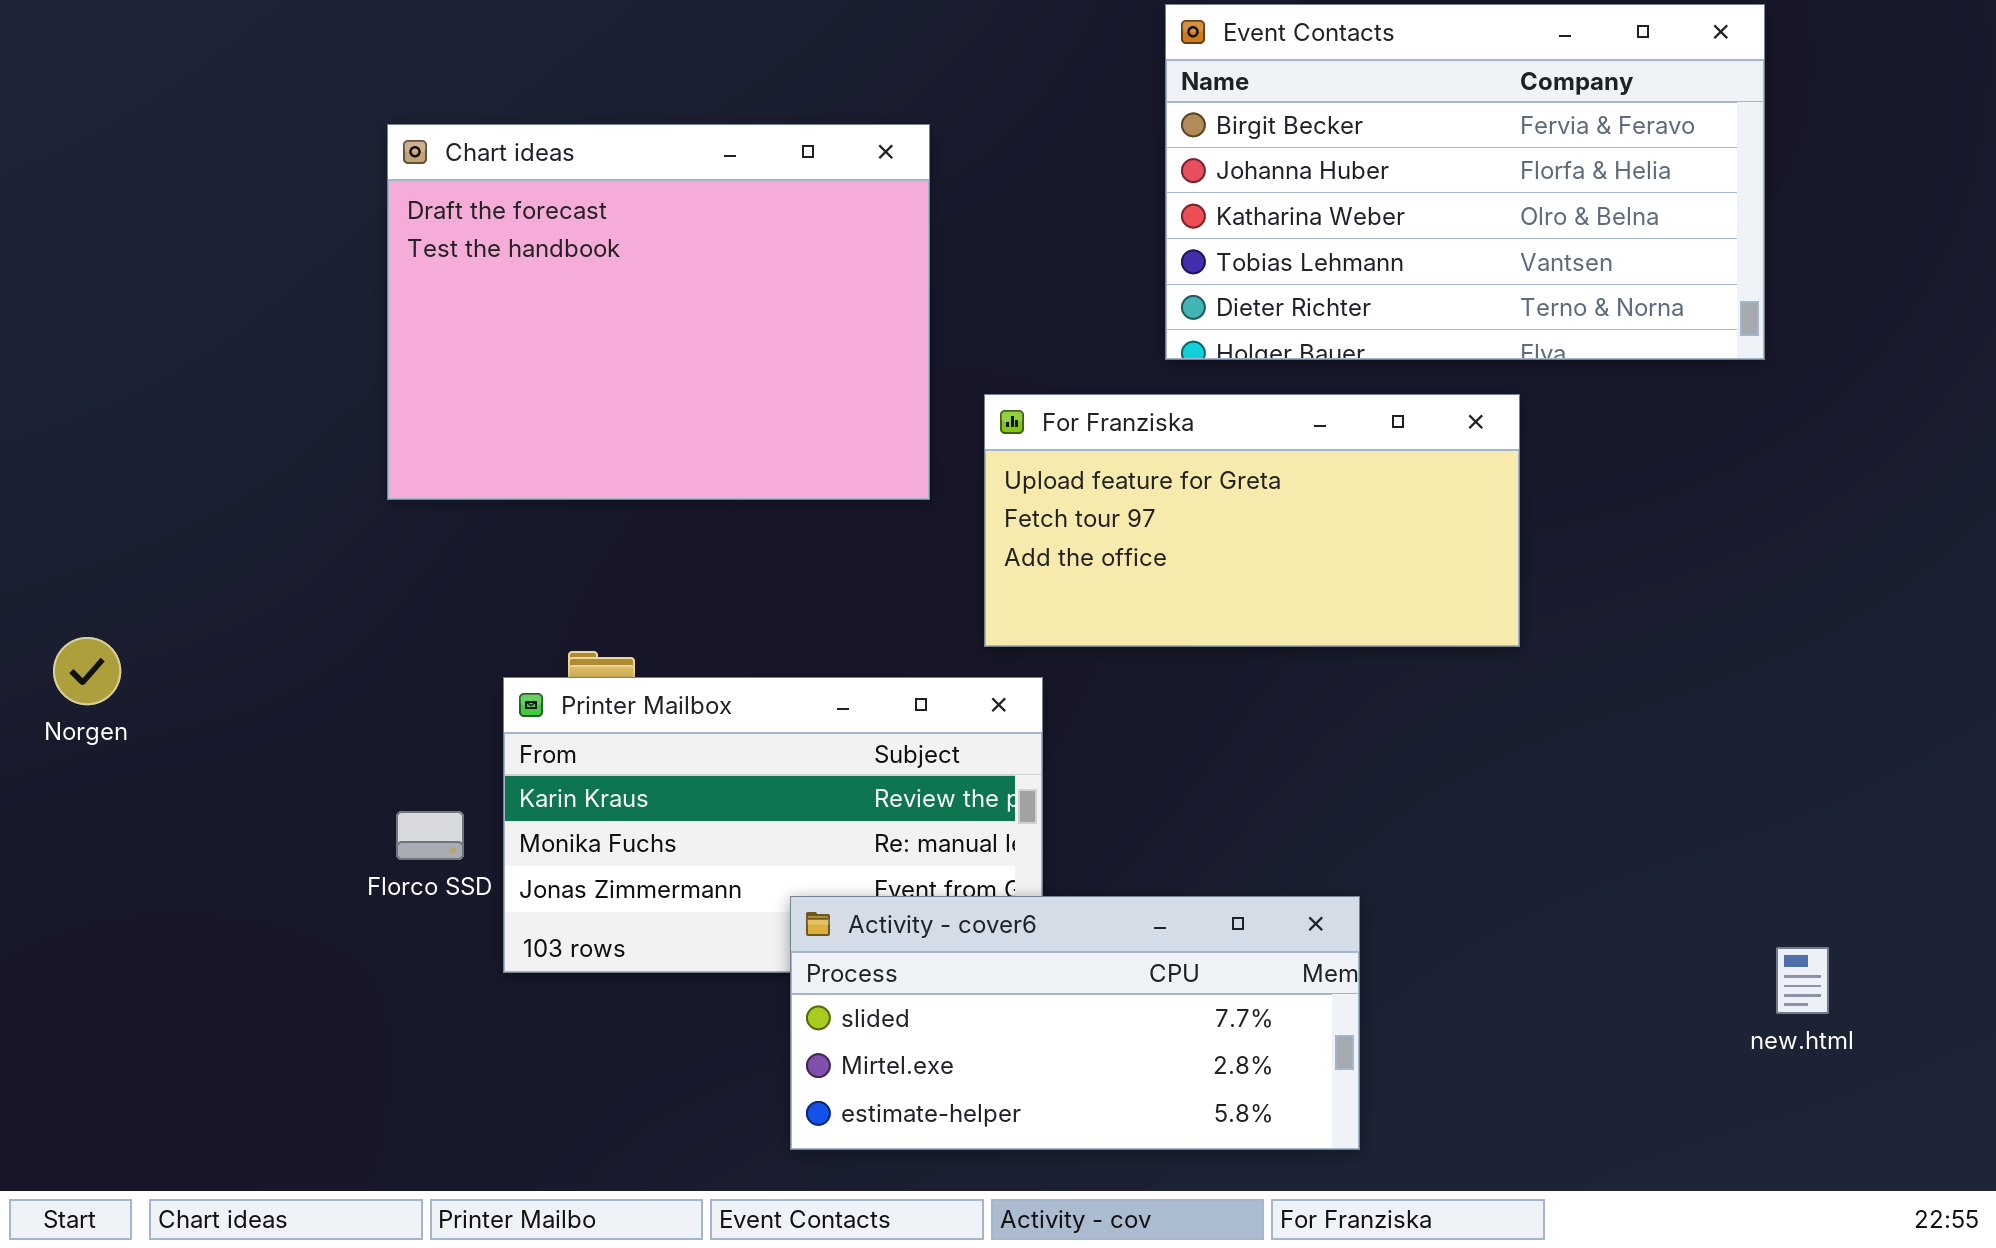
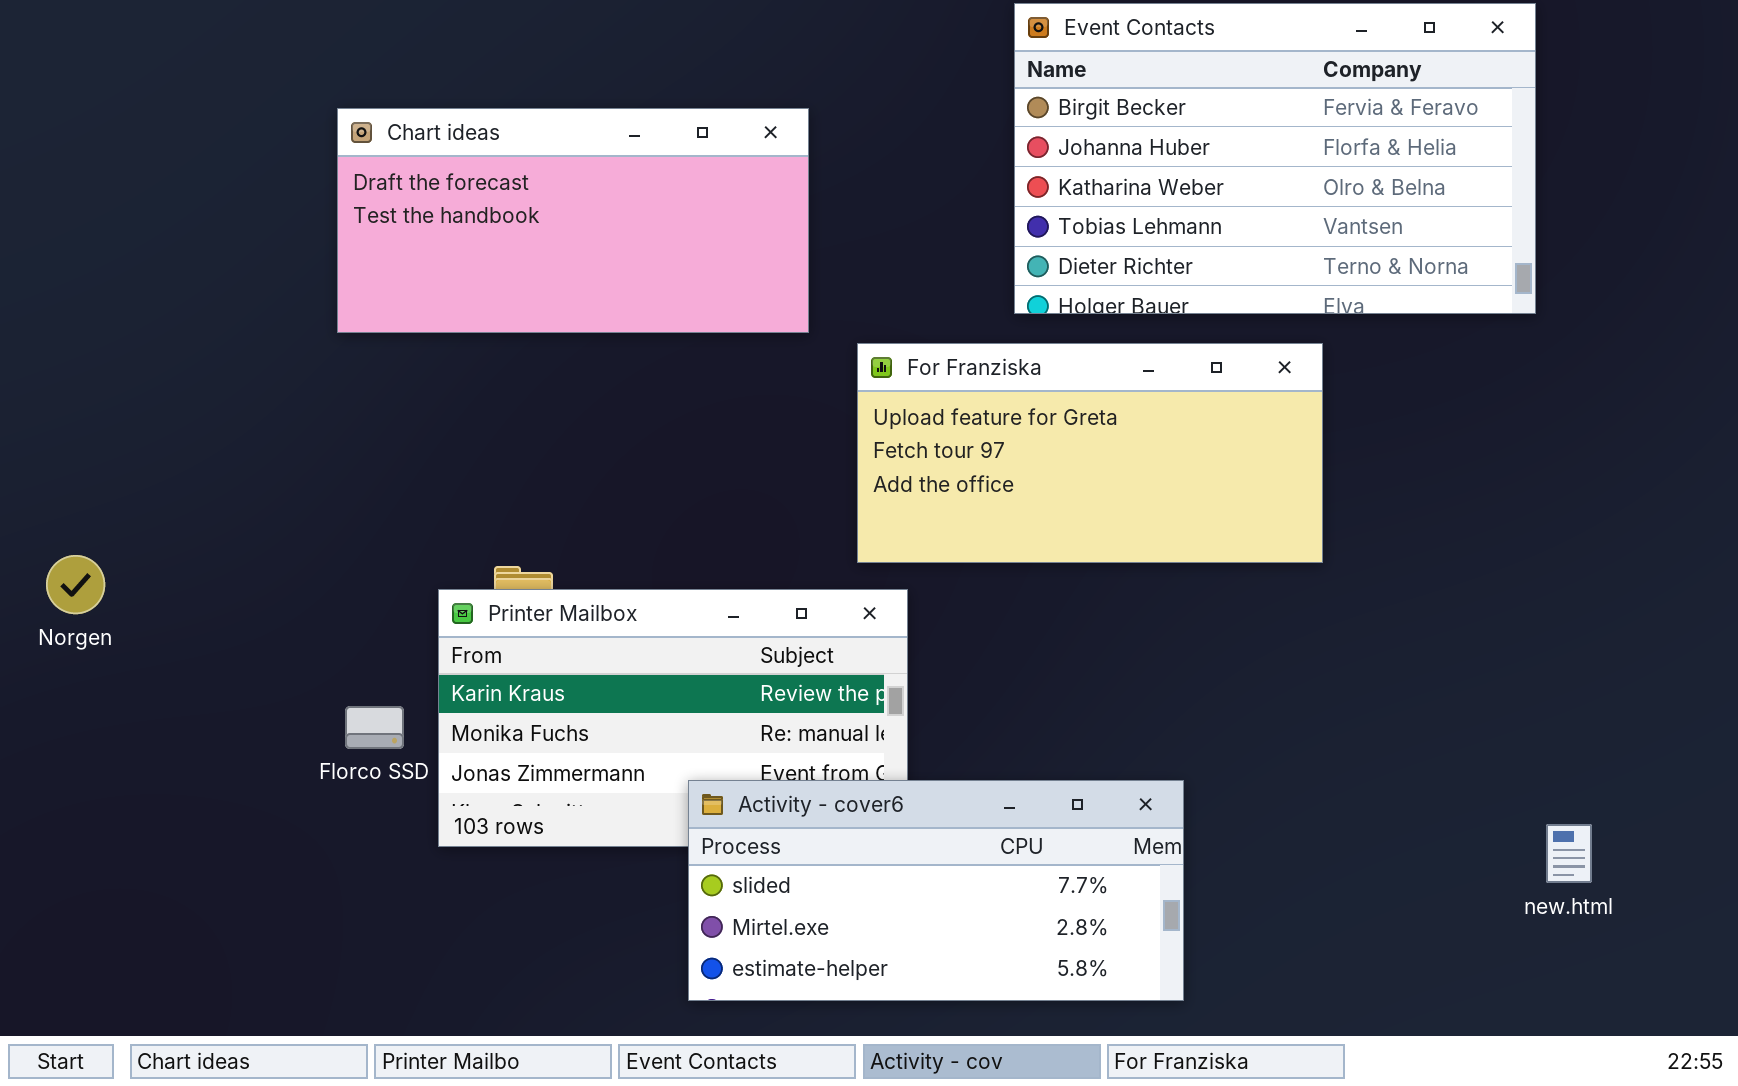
Chart ideas: [387,124,930,500] -> [337,108,809,333], resized

